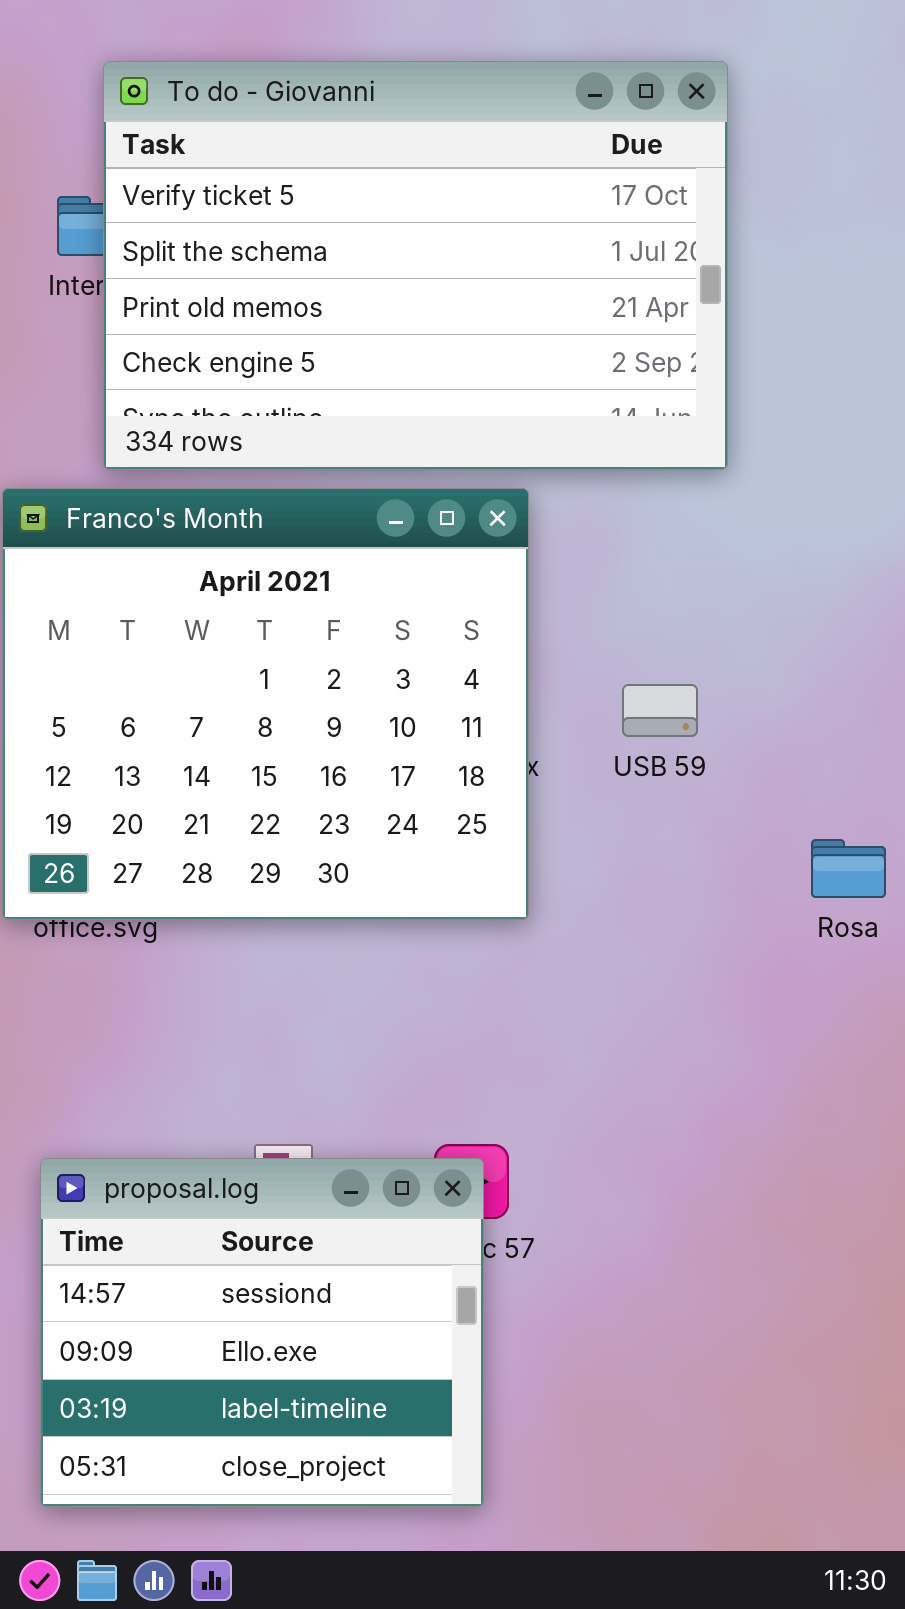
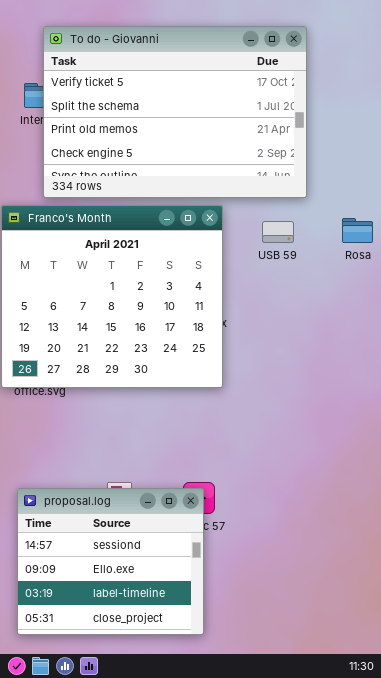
USB 59: [622,684,698,737] -> [262,221,294,243], moved
Rosa: [811,839,886,898] -> [342,218,373,243], moved

